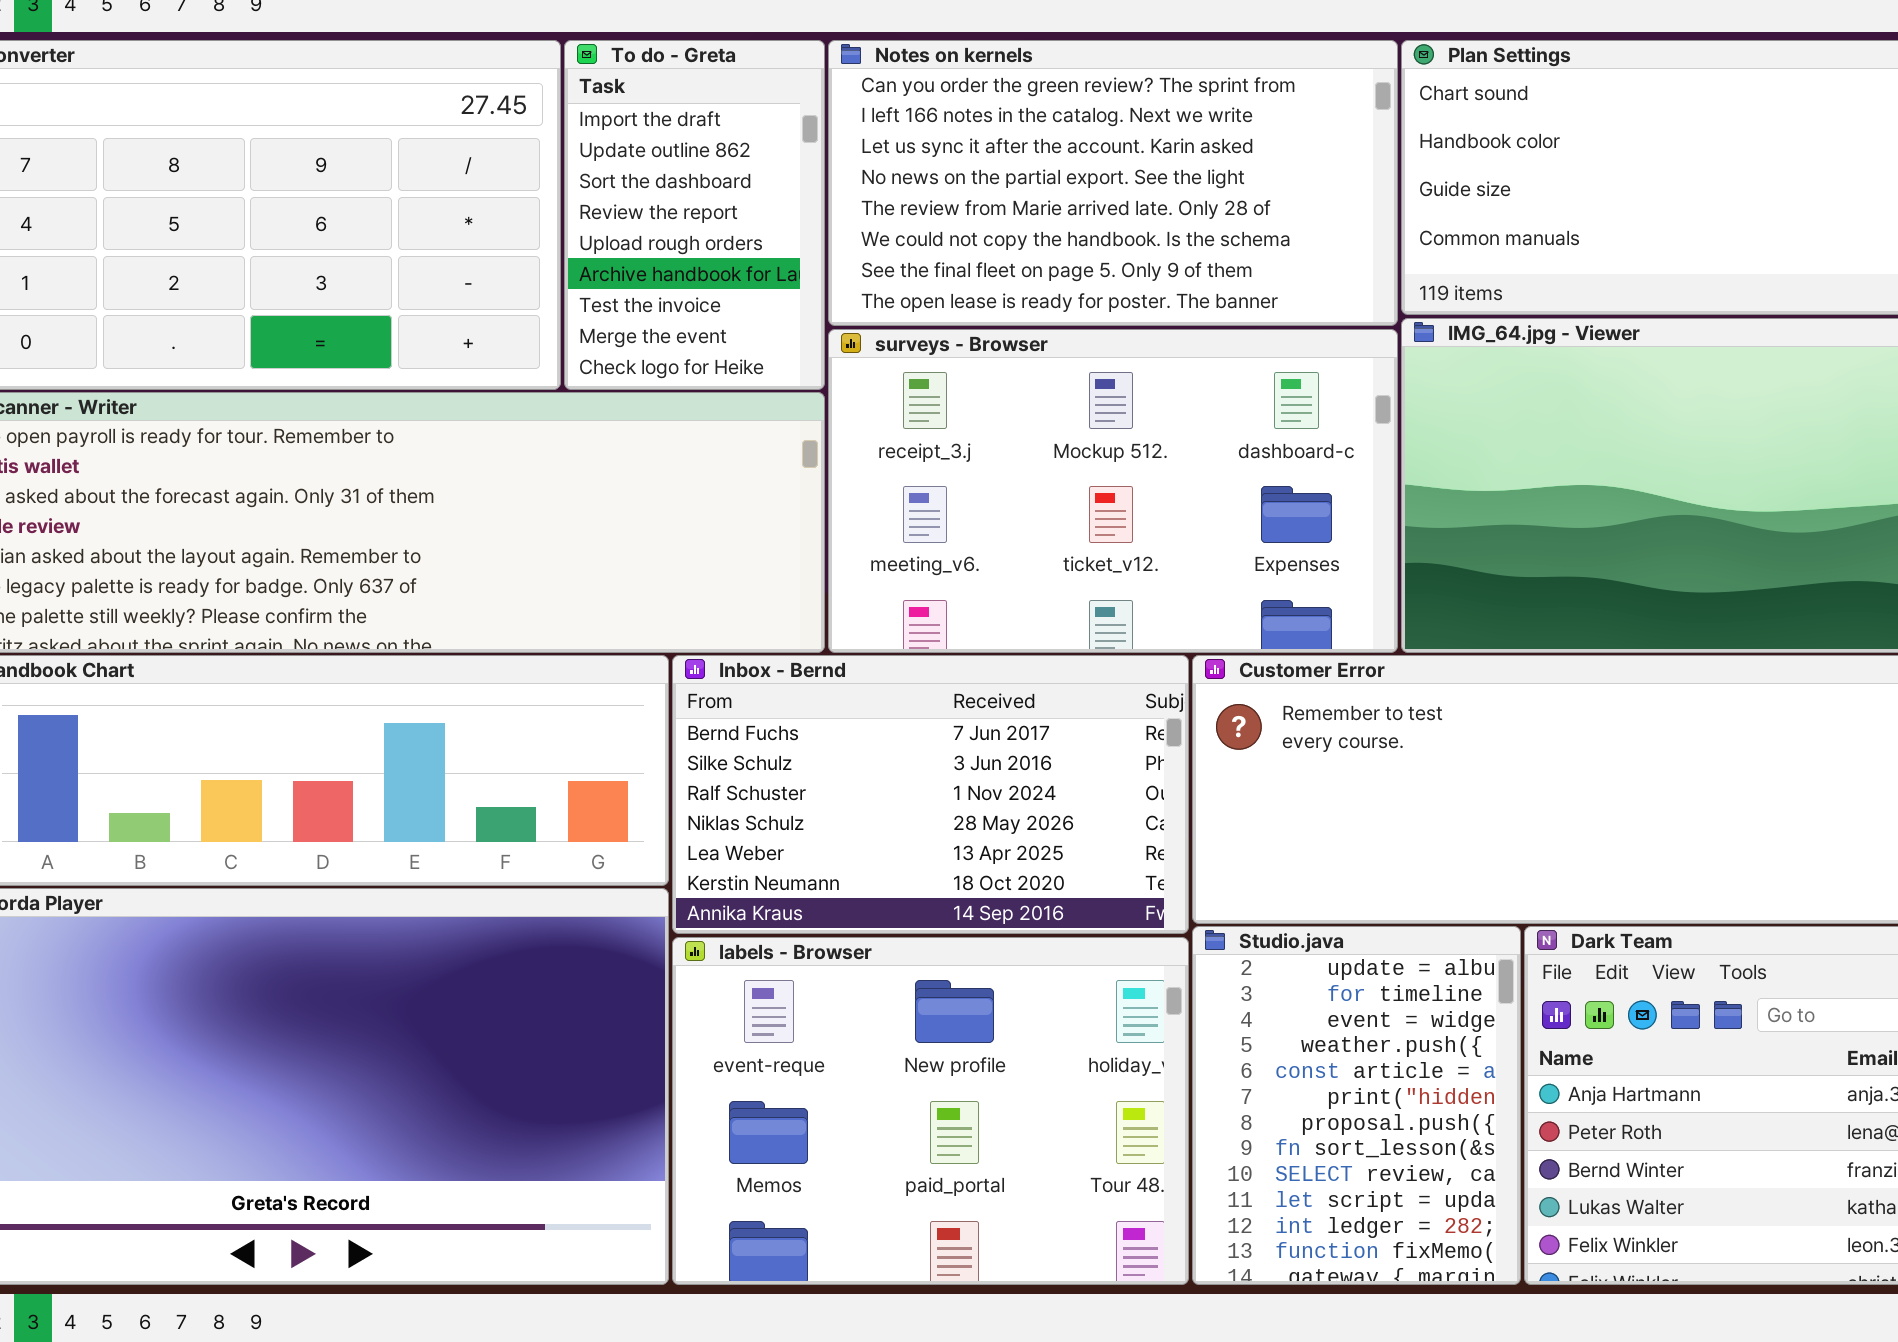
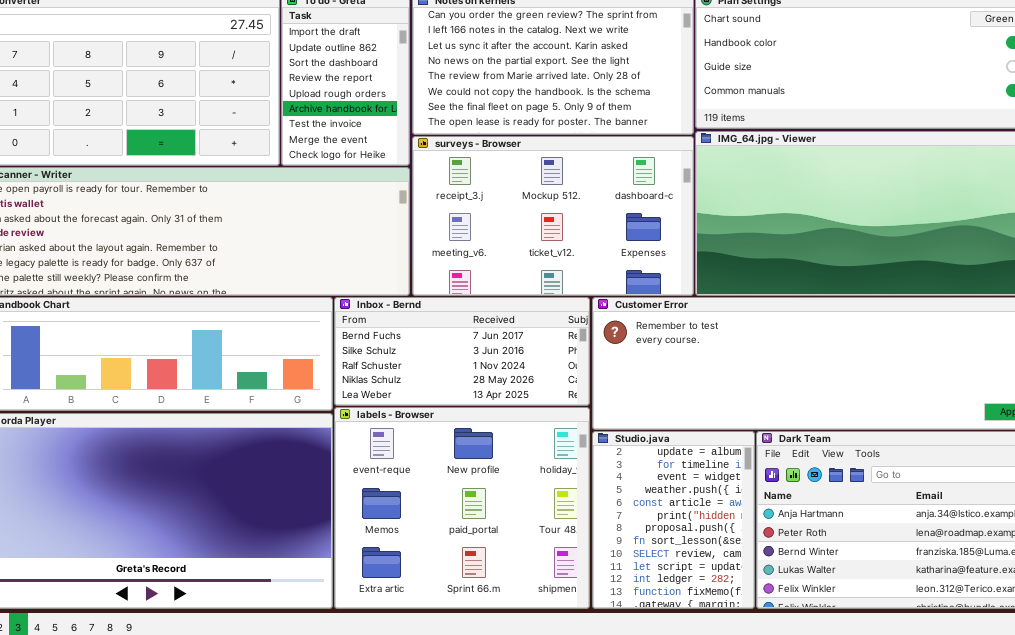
Inbox - Bernd: [672,655,1189,934] -> [334,297,590,406], resized
labels - Browser: [672,937,1189,1285] -> [334,407,590,609], resized

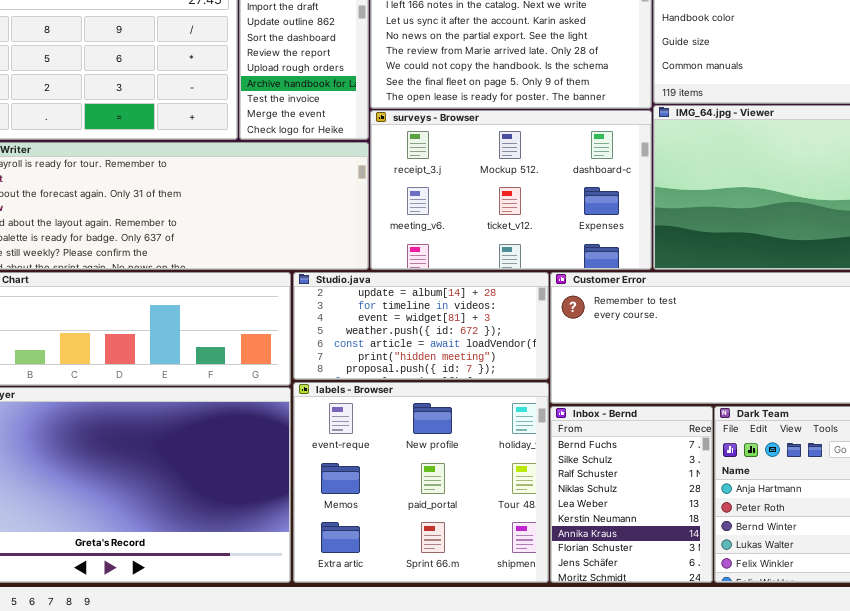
Inbox - Bernd: [334,297,590,406] -> [550,406,713,583], moved, resized
Studio.java: [592,431,755,609] -> [293,272,549,380], moved, resized

